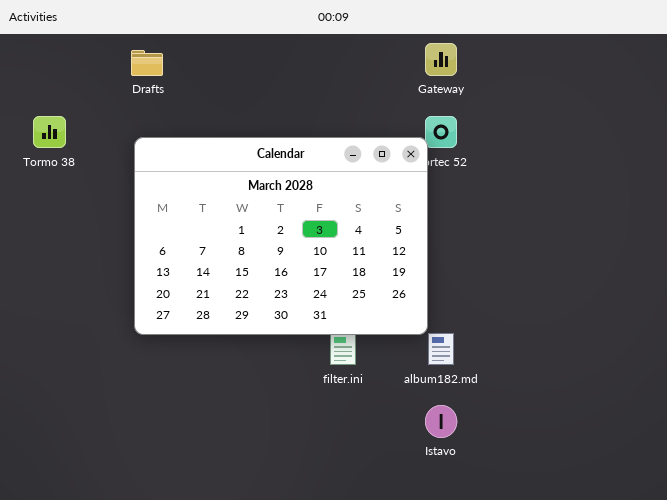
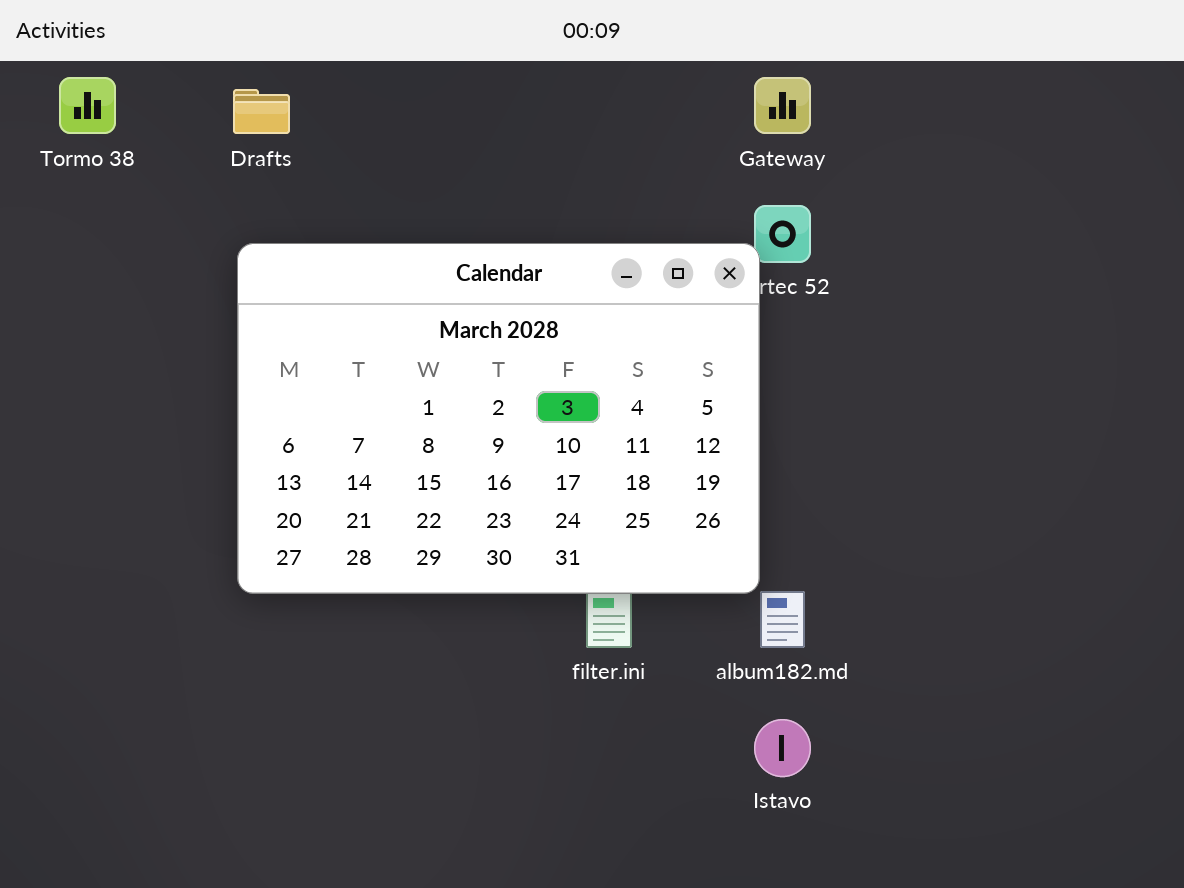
Tormo 38: [33,116,66,148] -> [59,77,116,134], moved

